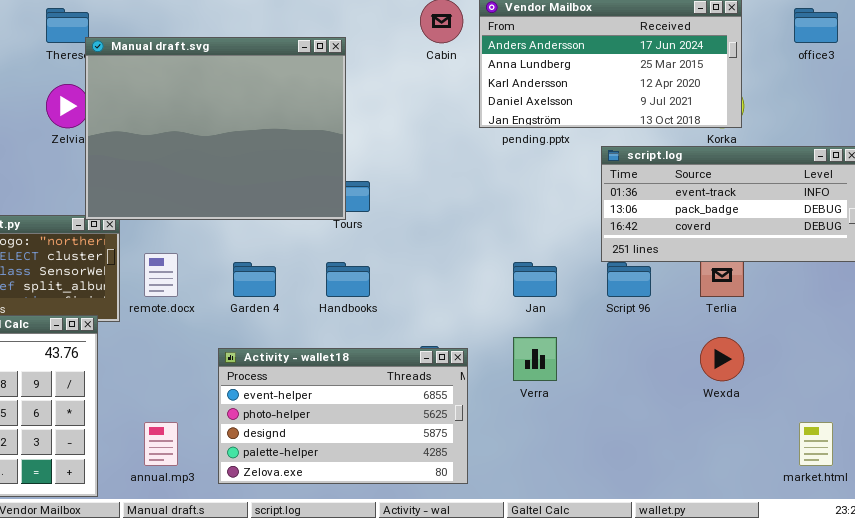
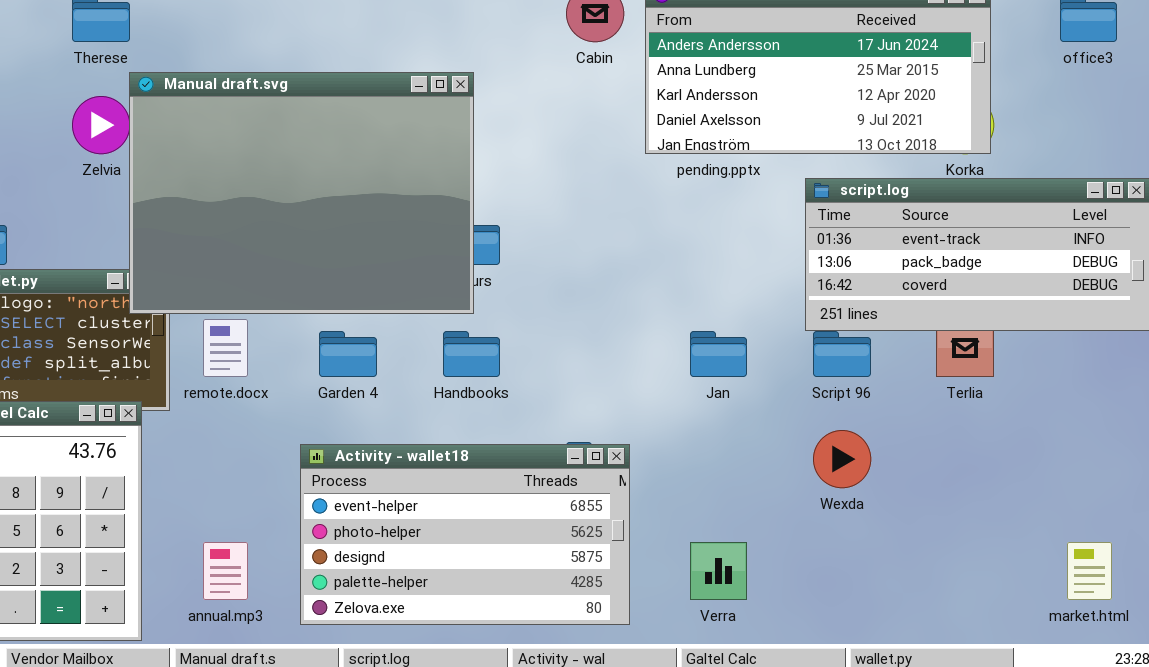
Manual draft.svg: [85,37,346,220] -> [129,72,474,314], moved
Verra: [513,337,557,381] -> [690,542,747,600], moved
Wexda: [700,337,744,381] -> [813,430,871,488], moved

